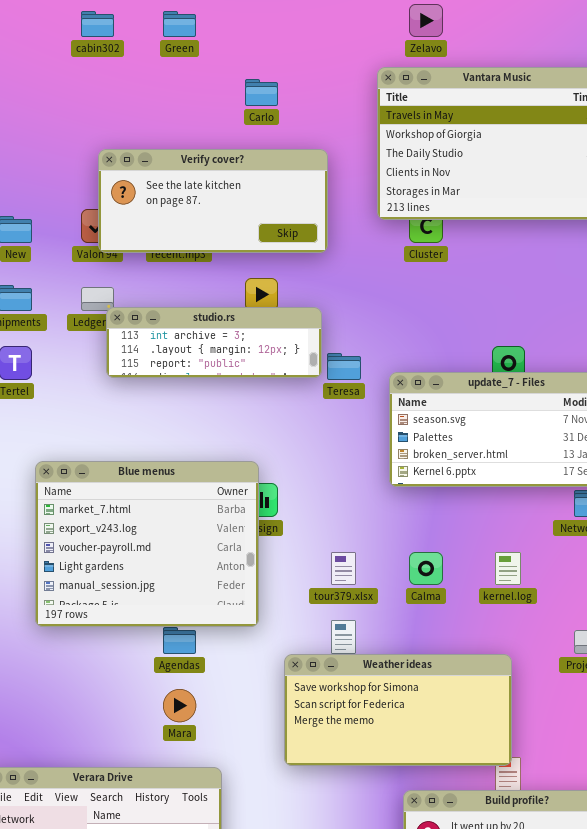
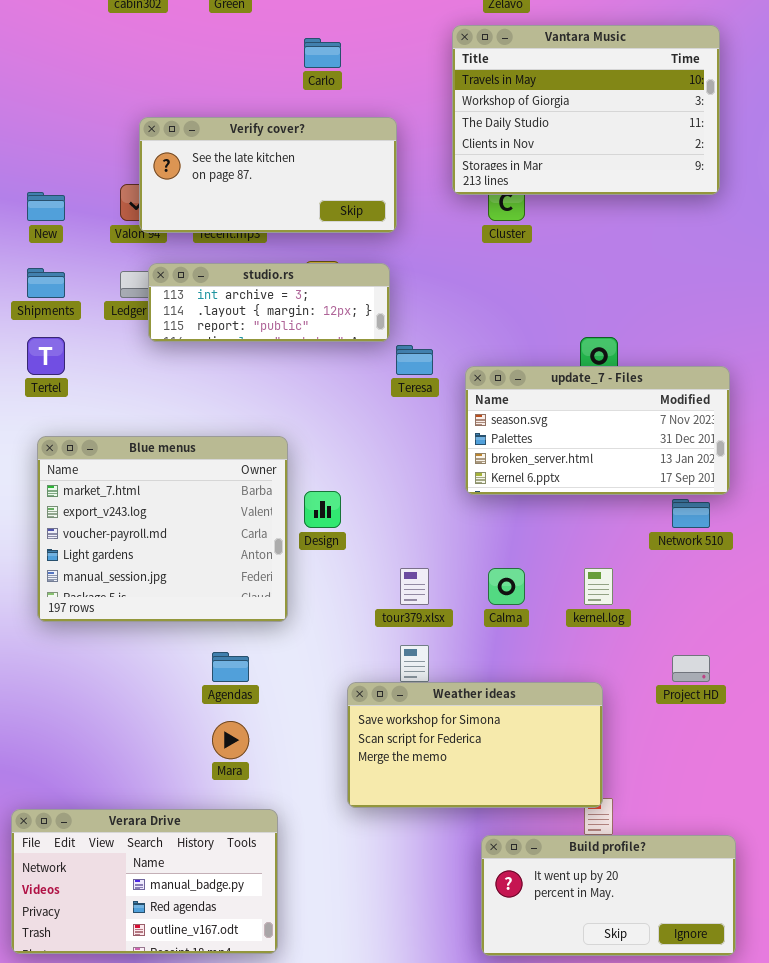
studio.rs: [106,307,322,378] -> [148,263,390,342], moved
Blue menus: [35,461,259,627] -> [37,436,288,622], moved

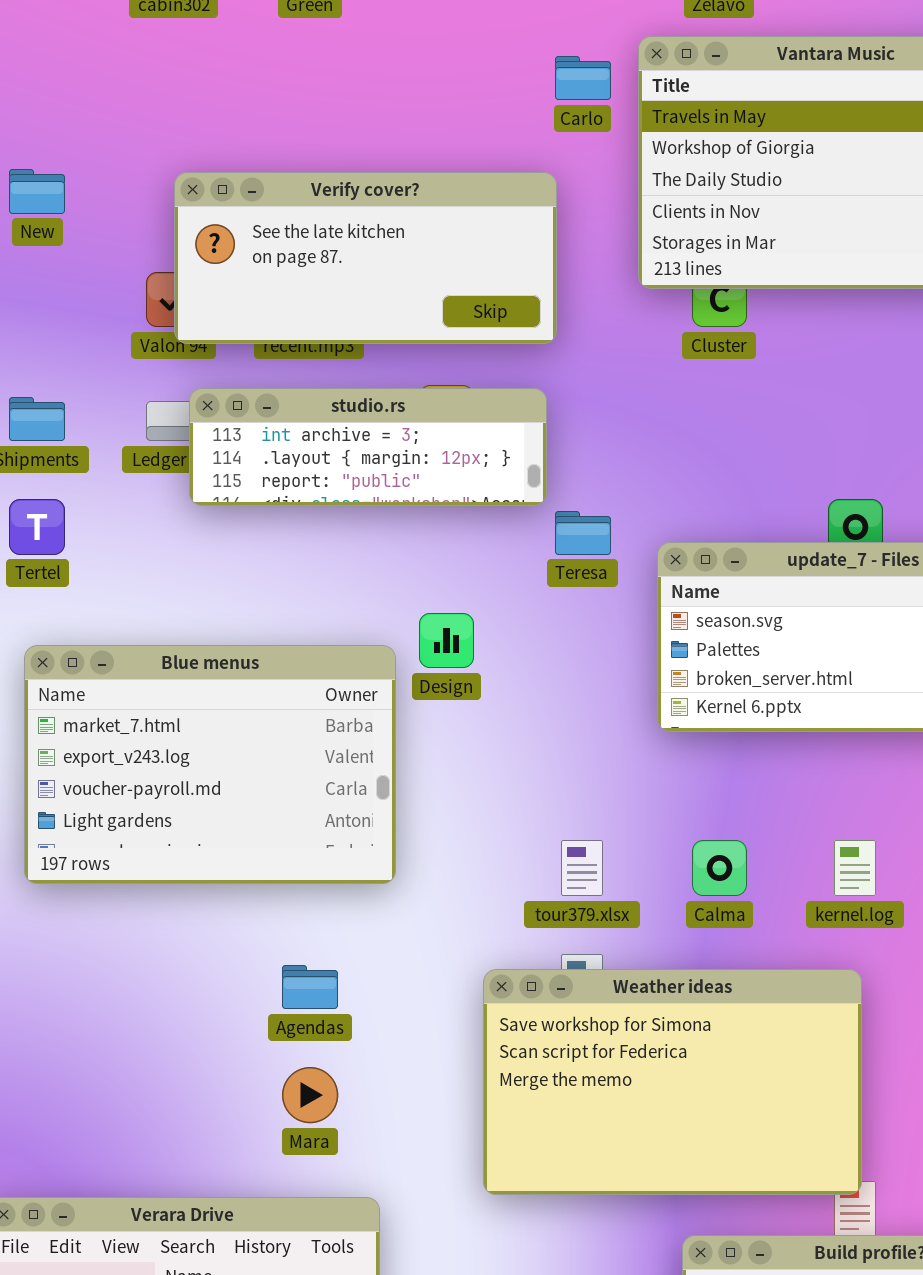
Carlo: [304,38,341,68] -> [555,56,611,100], moved
New: [27,192,65,221] -> [9,169,65,214], moved
Blue menus: [37,436,288,622] -> [24,645,396,884], resized
Design: [304,491,341,528] -> [419,613,474,668], moved
Weather ideas: [347,682,603,808] -> [483,969,862,1195], resized

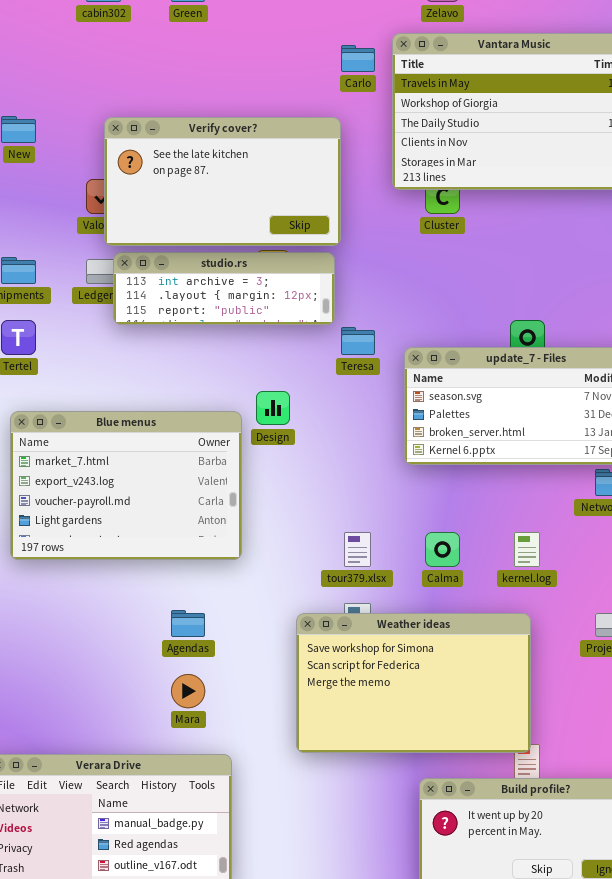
Verify cover?: [174,172,557,344] -> [104,117,341,246], resized

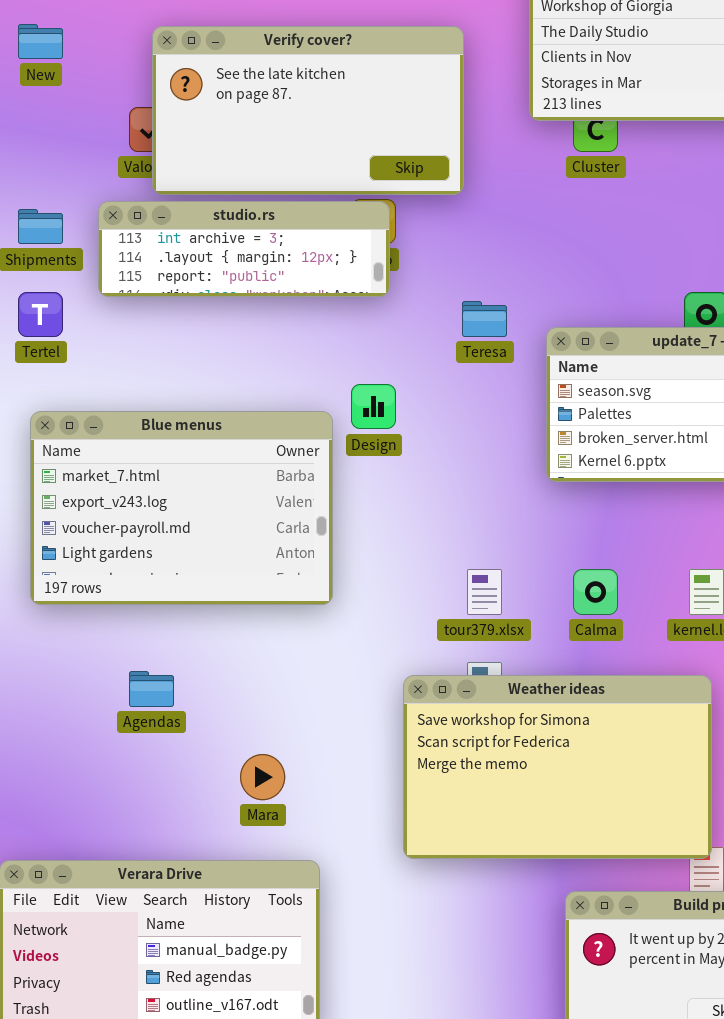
studio.rs: [113,252,335,325] -> [98,201,390,297], moved
Agendas: [171,610,205,637] -> [129,671,174,707], moved

